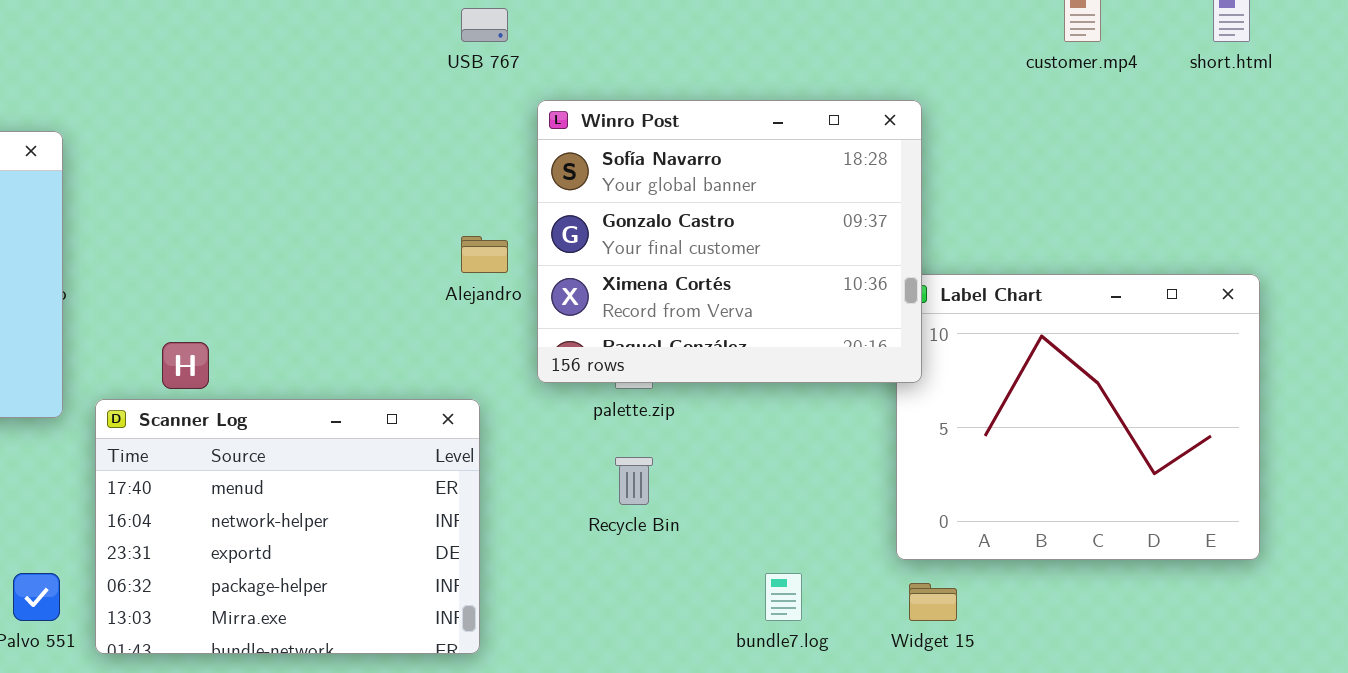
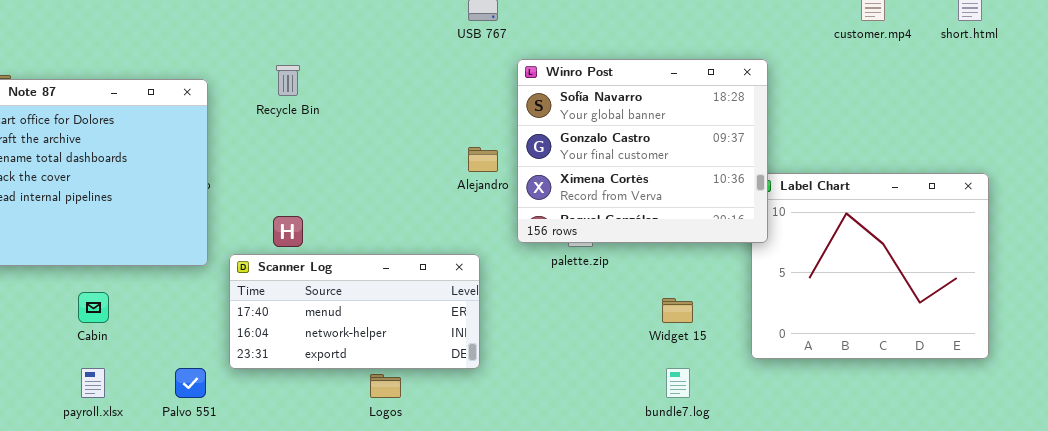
Scanner Log: [95,399,480,654] -> [229,254,480,369], resized
Recycle Bin: [615,457,653,505] -> [276,65,300,96], moved
Widget 15: [909,583,957,621] -> [662,298,693,323], moved

